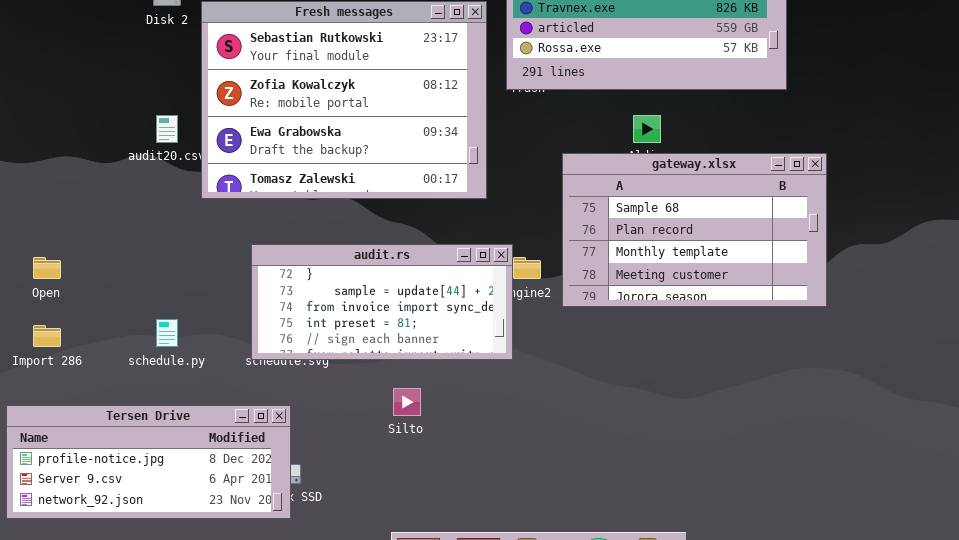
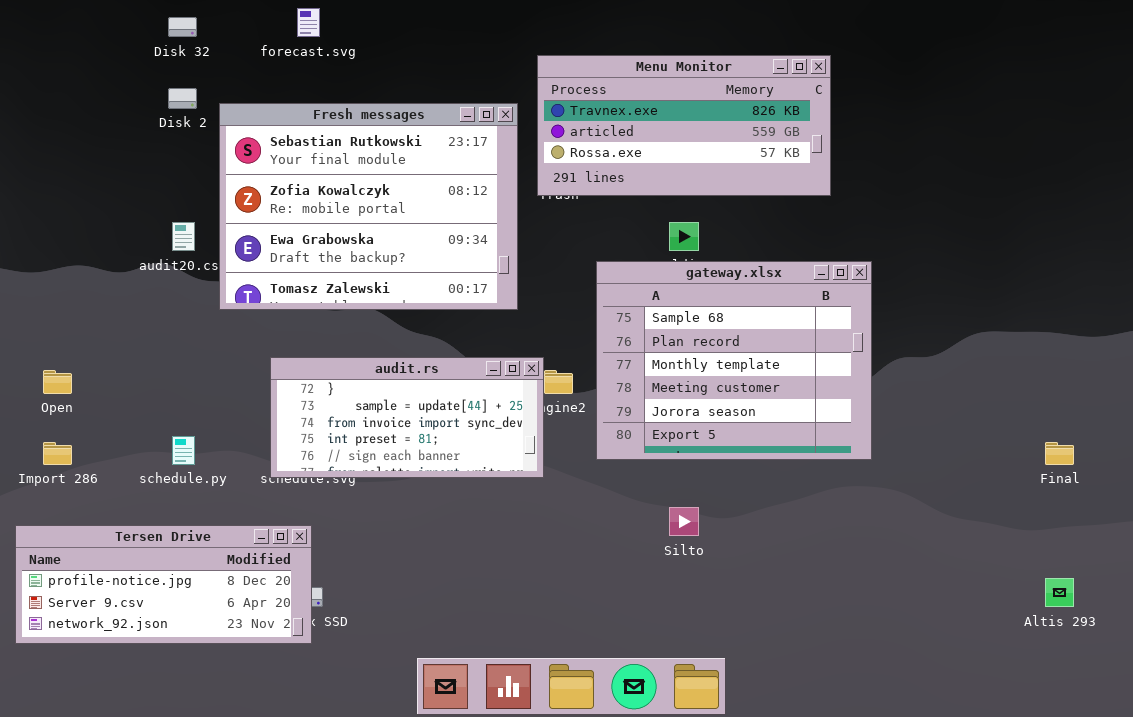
gateway.xlsx: [562,153,827,307] -> [596,261,872,460], resized
Silto: [393,388,421,416] -> [669,507,699,536], moved

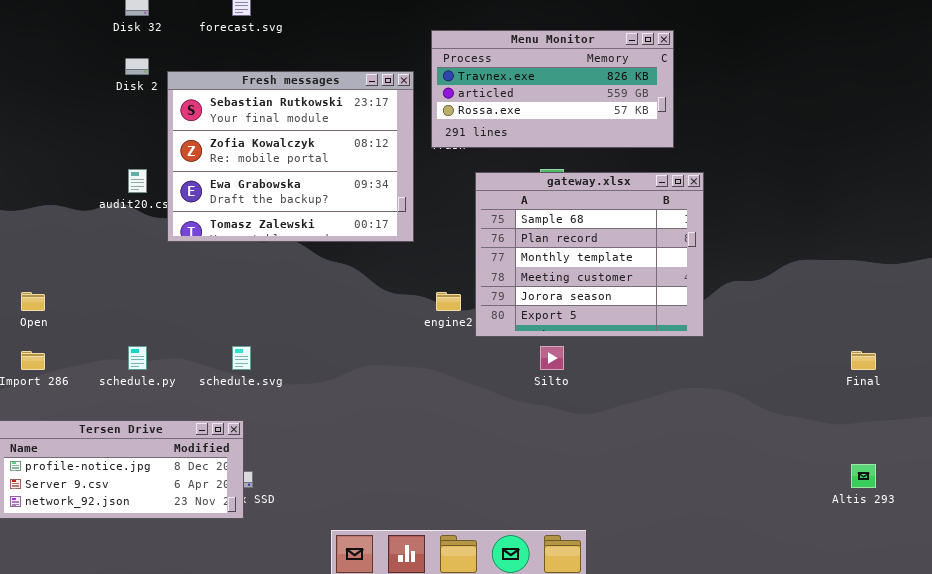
gateway.xlsx: [596,261,872,460] -> [475,172,704,337], moved
audit.rs: [270,357,544,478] -> none, closed
Silto: [669,507,699,536] -> [540,346,564,370], moved

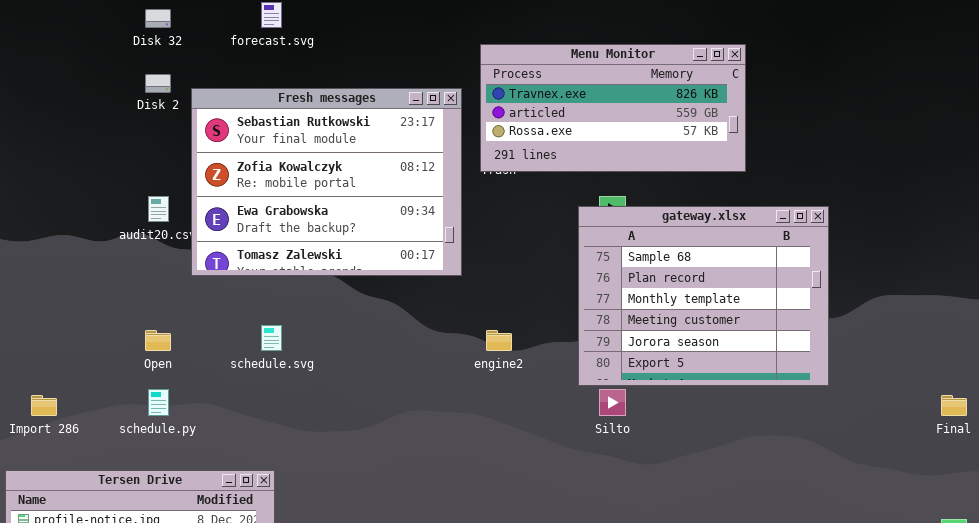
gateway.xlsx: [475,172,704,337] -> [578,206,829,386], moved
Open: [21,292,45,311] -> [145,330,171,351], moved
schedule.svg: [232,346,251,370] -> [261,325,282,351], moved

